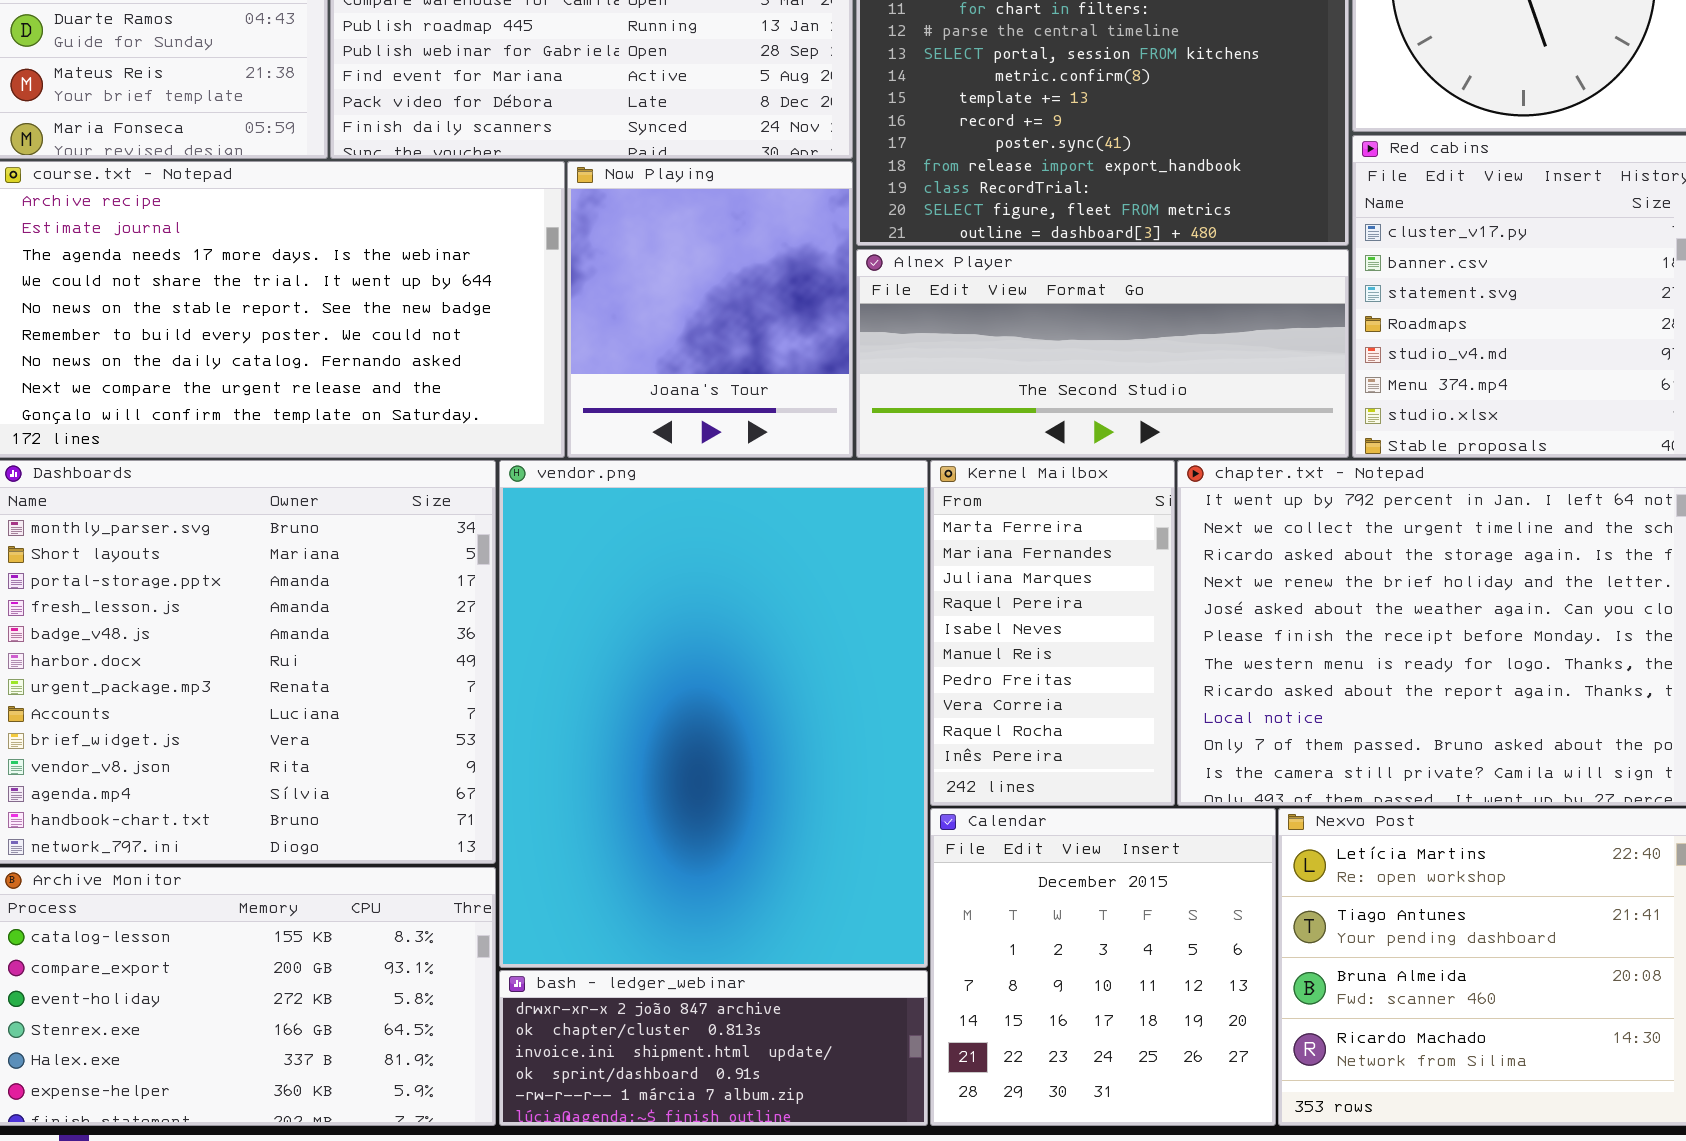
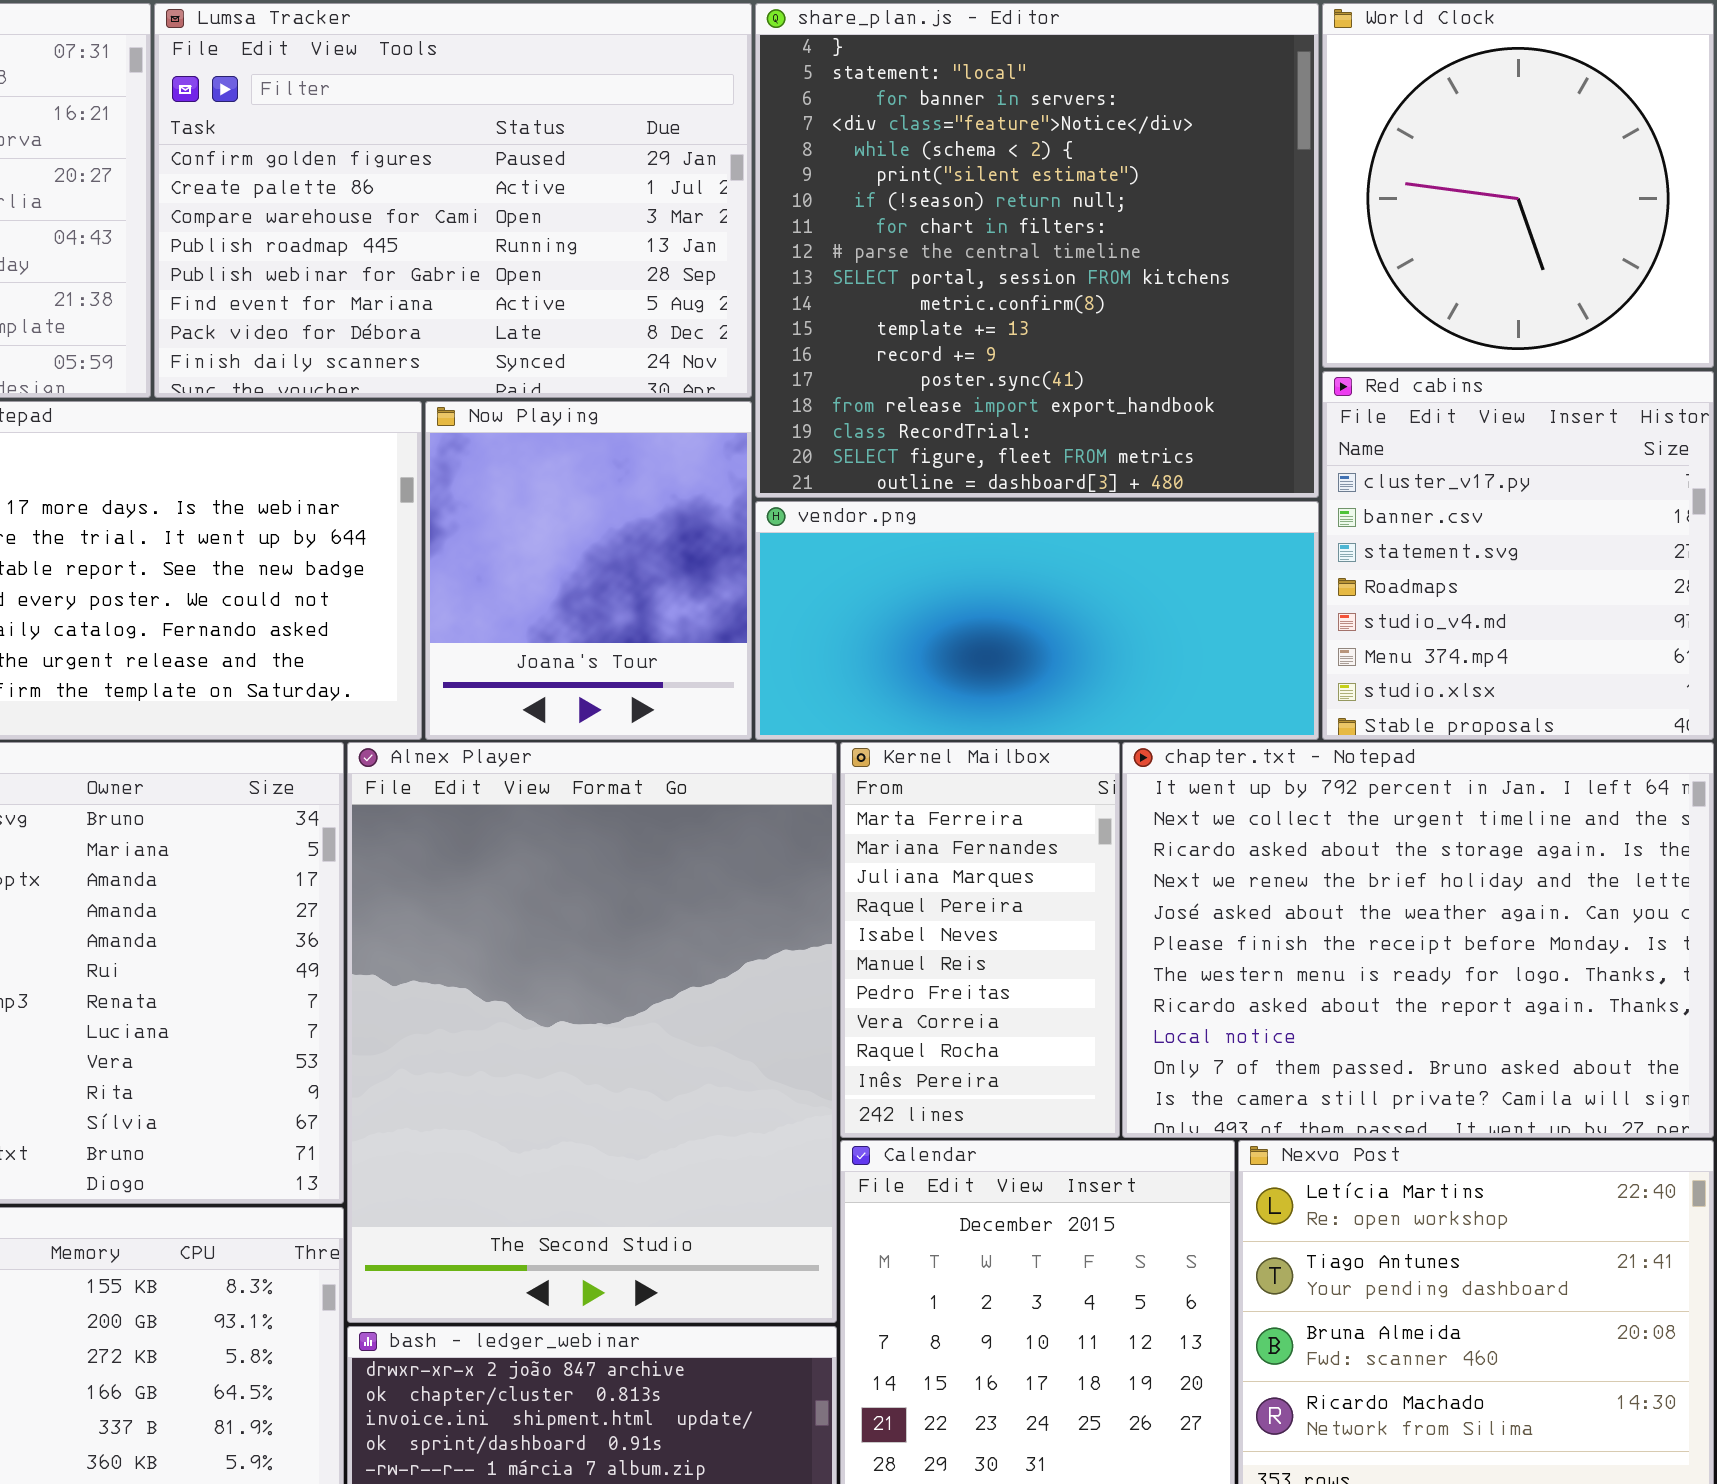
Alnex Player: [856,249,1349,458] -> [347,742,837,1323], moved, resized
vendor.png: [499,460,928,968] -> [755,501,1319,740], moved, resized

